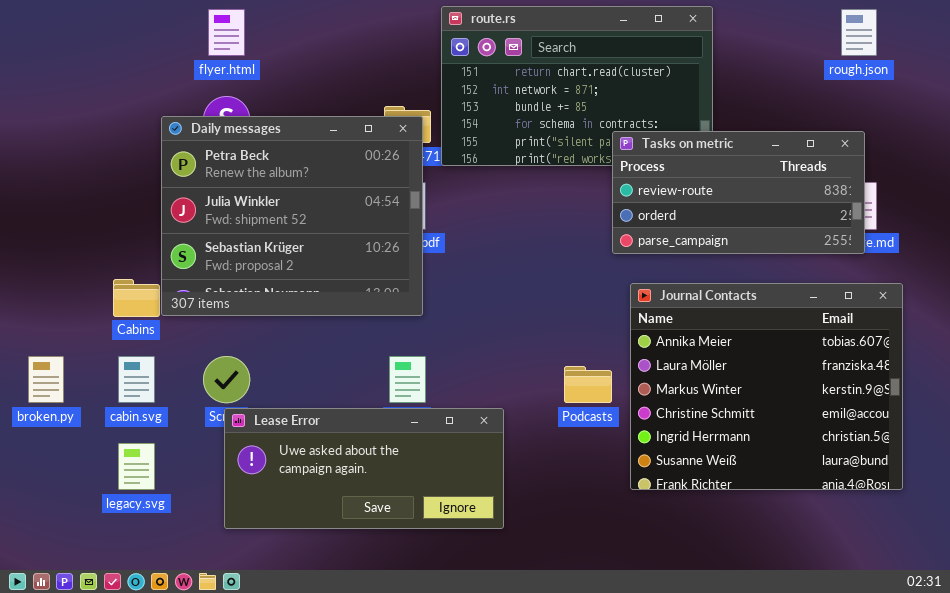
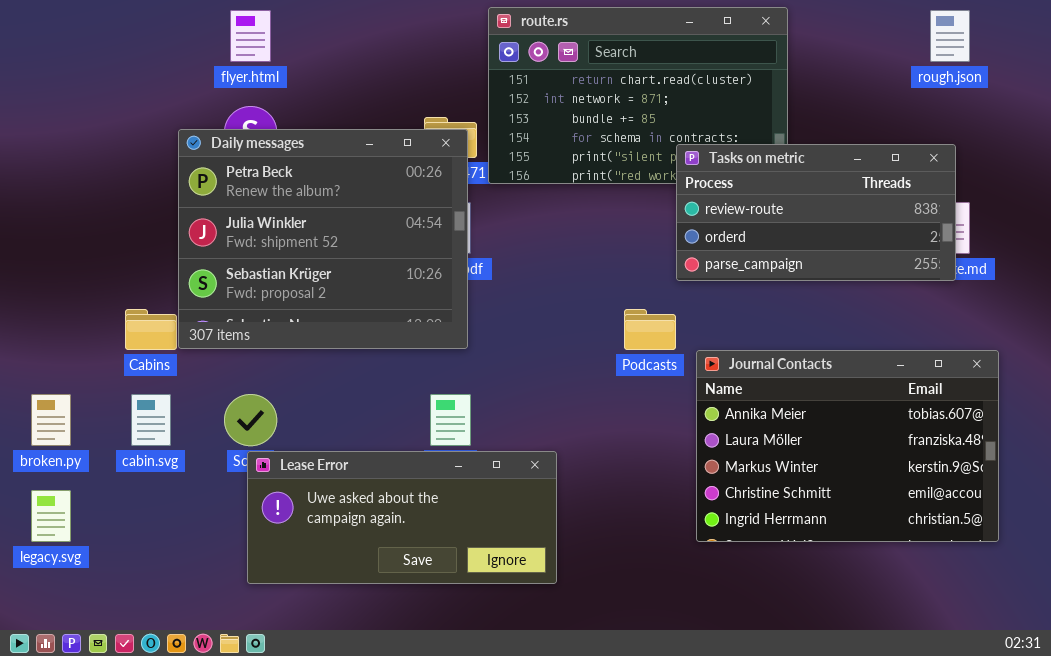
Journal Contacts: [630,283,903,490] -> [696,350,999,542], resized
Podcasts: [564,366,612,403] -> [624,309,676,350], moved
legacy.svg: [118,443,155,490] -> [31,490,71,542], moved

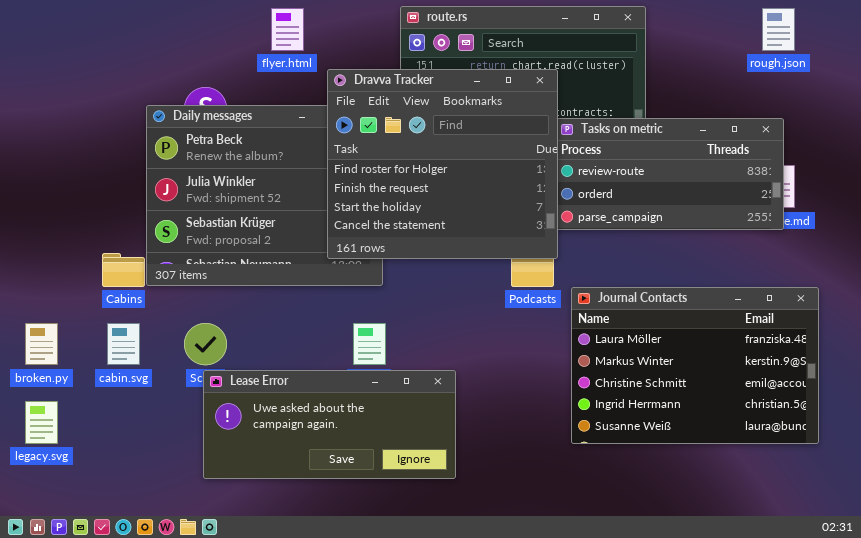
flyer.html: [230,10,271,62] -> [271,8,304,51], moved
Dravva Tracker: none -> [327,69,558,259], opened
Journal Contacts: [696,350,999,542] -> [571,287,819,444], scrolled down 1 row

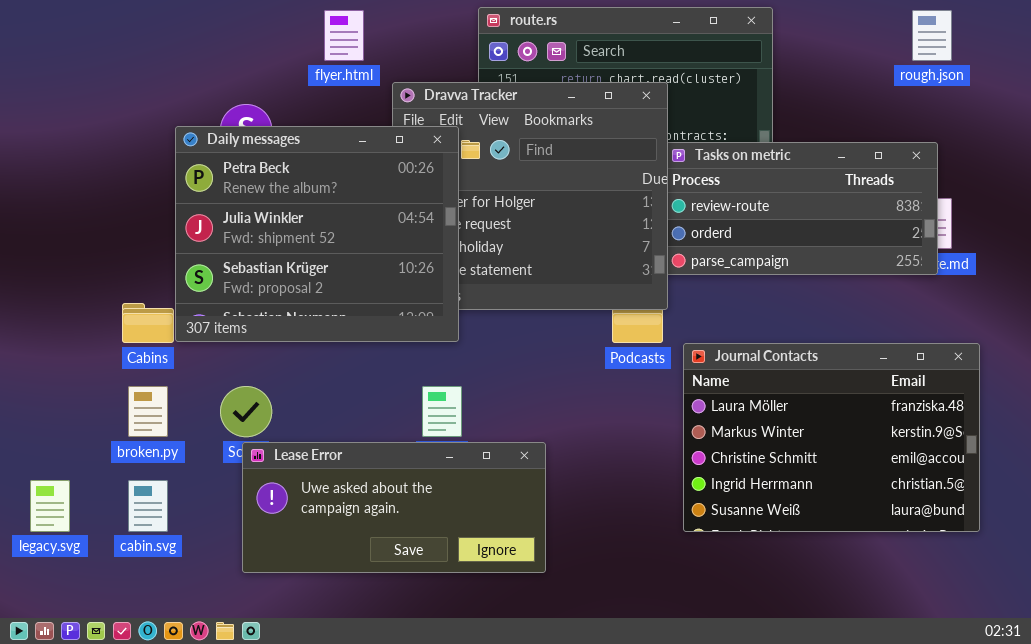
Daily messages: [146,105,383,286] -> [175,126,459,342], raised
broken.py: [25,323,58,365] -> [128,386,168,437], moved
cabin.svg: [107,323,140,365] -> [128,480,168,532], moved

